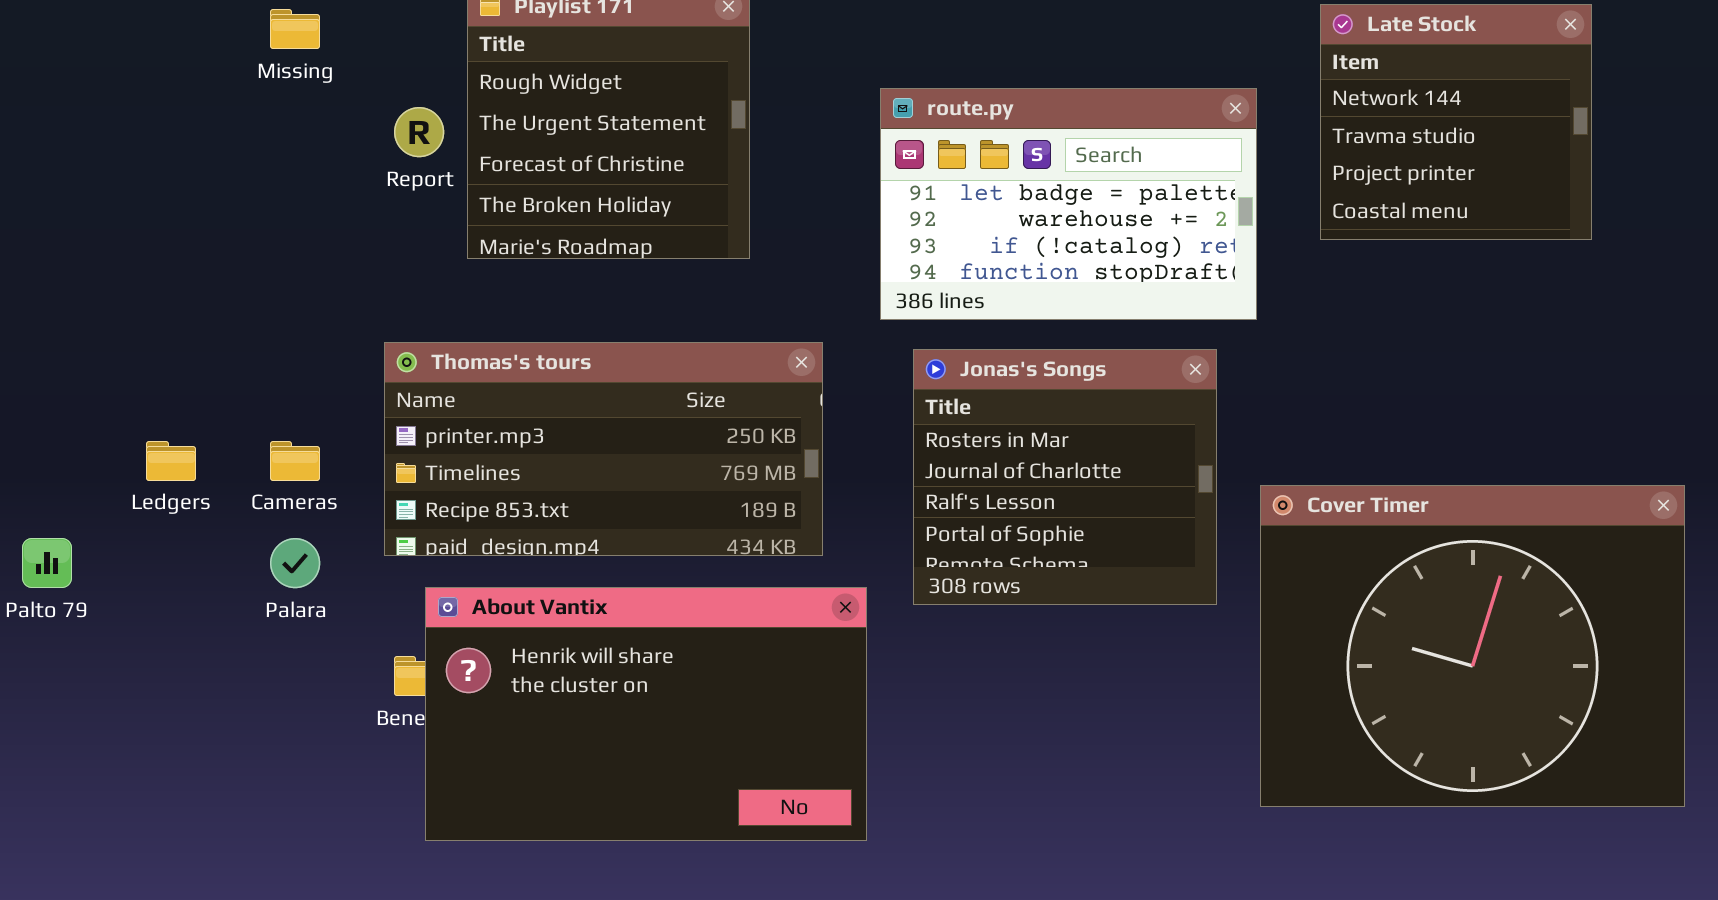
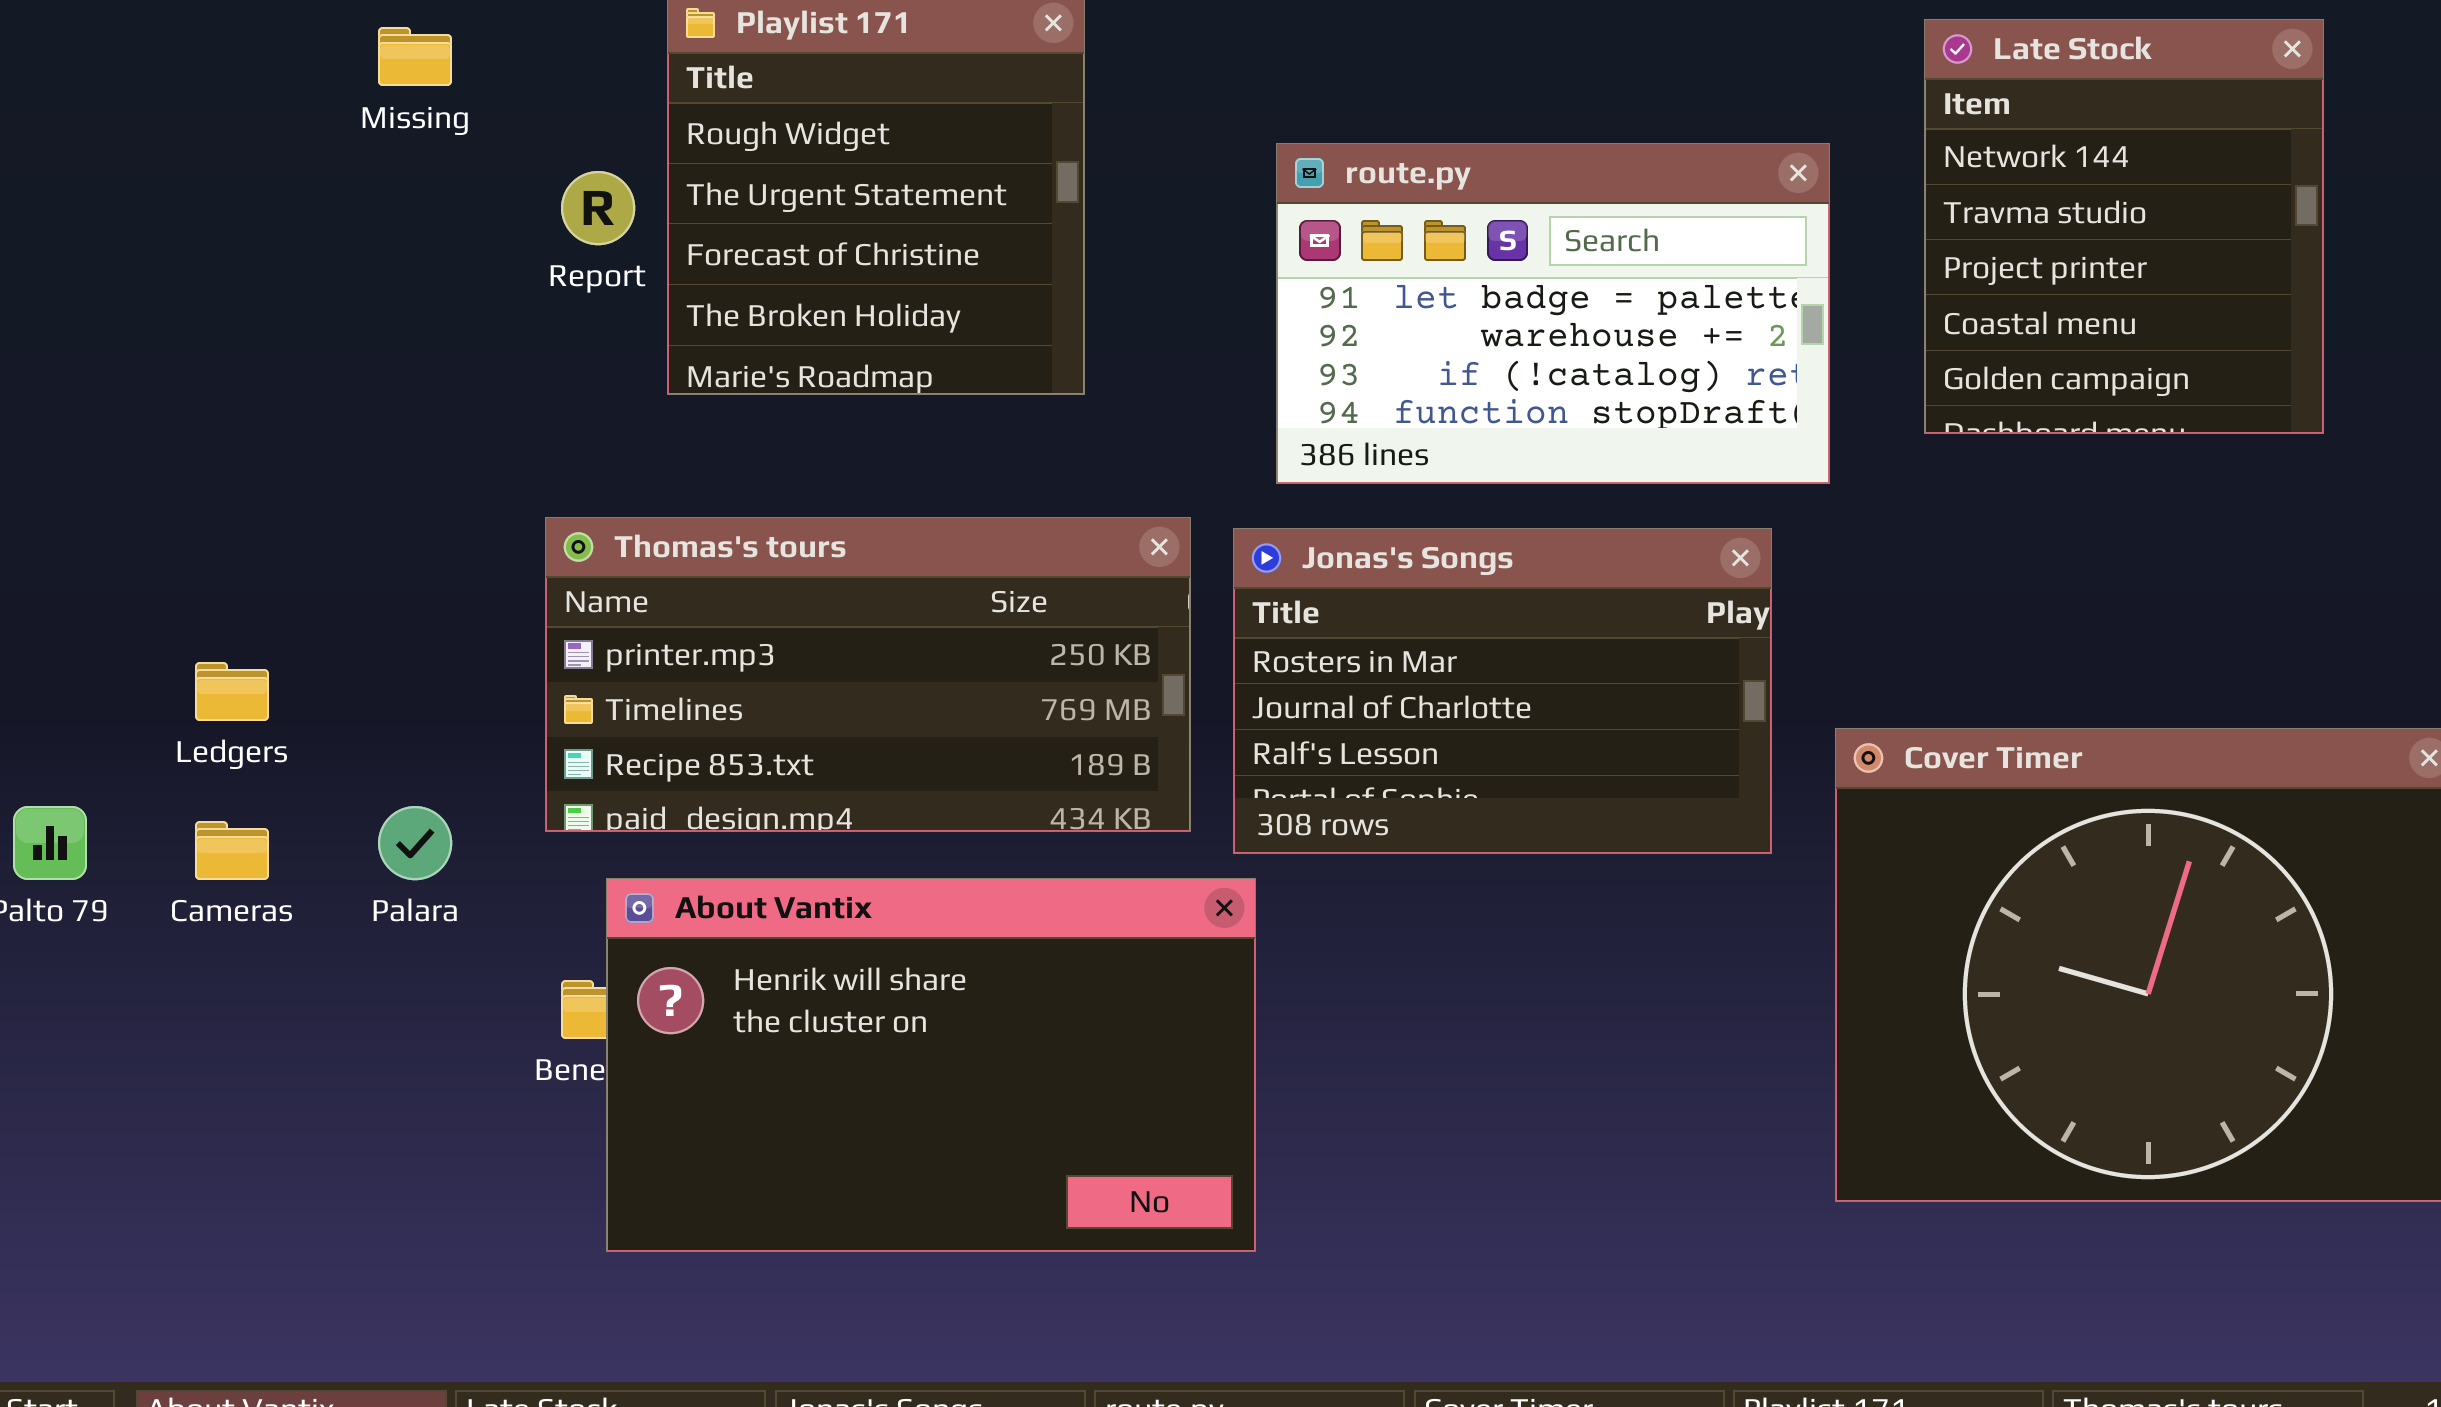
Late Stock: [1320,4,1592,240] -> [1924,19,2324,434], resized
Jonas's Songs: [913,349,1217,605] -> [1233,528,1772,854], resized
Cameras: [270,441,320,481] -> [195,821,269,880], moved

